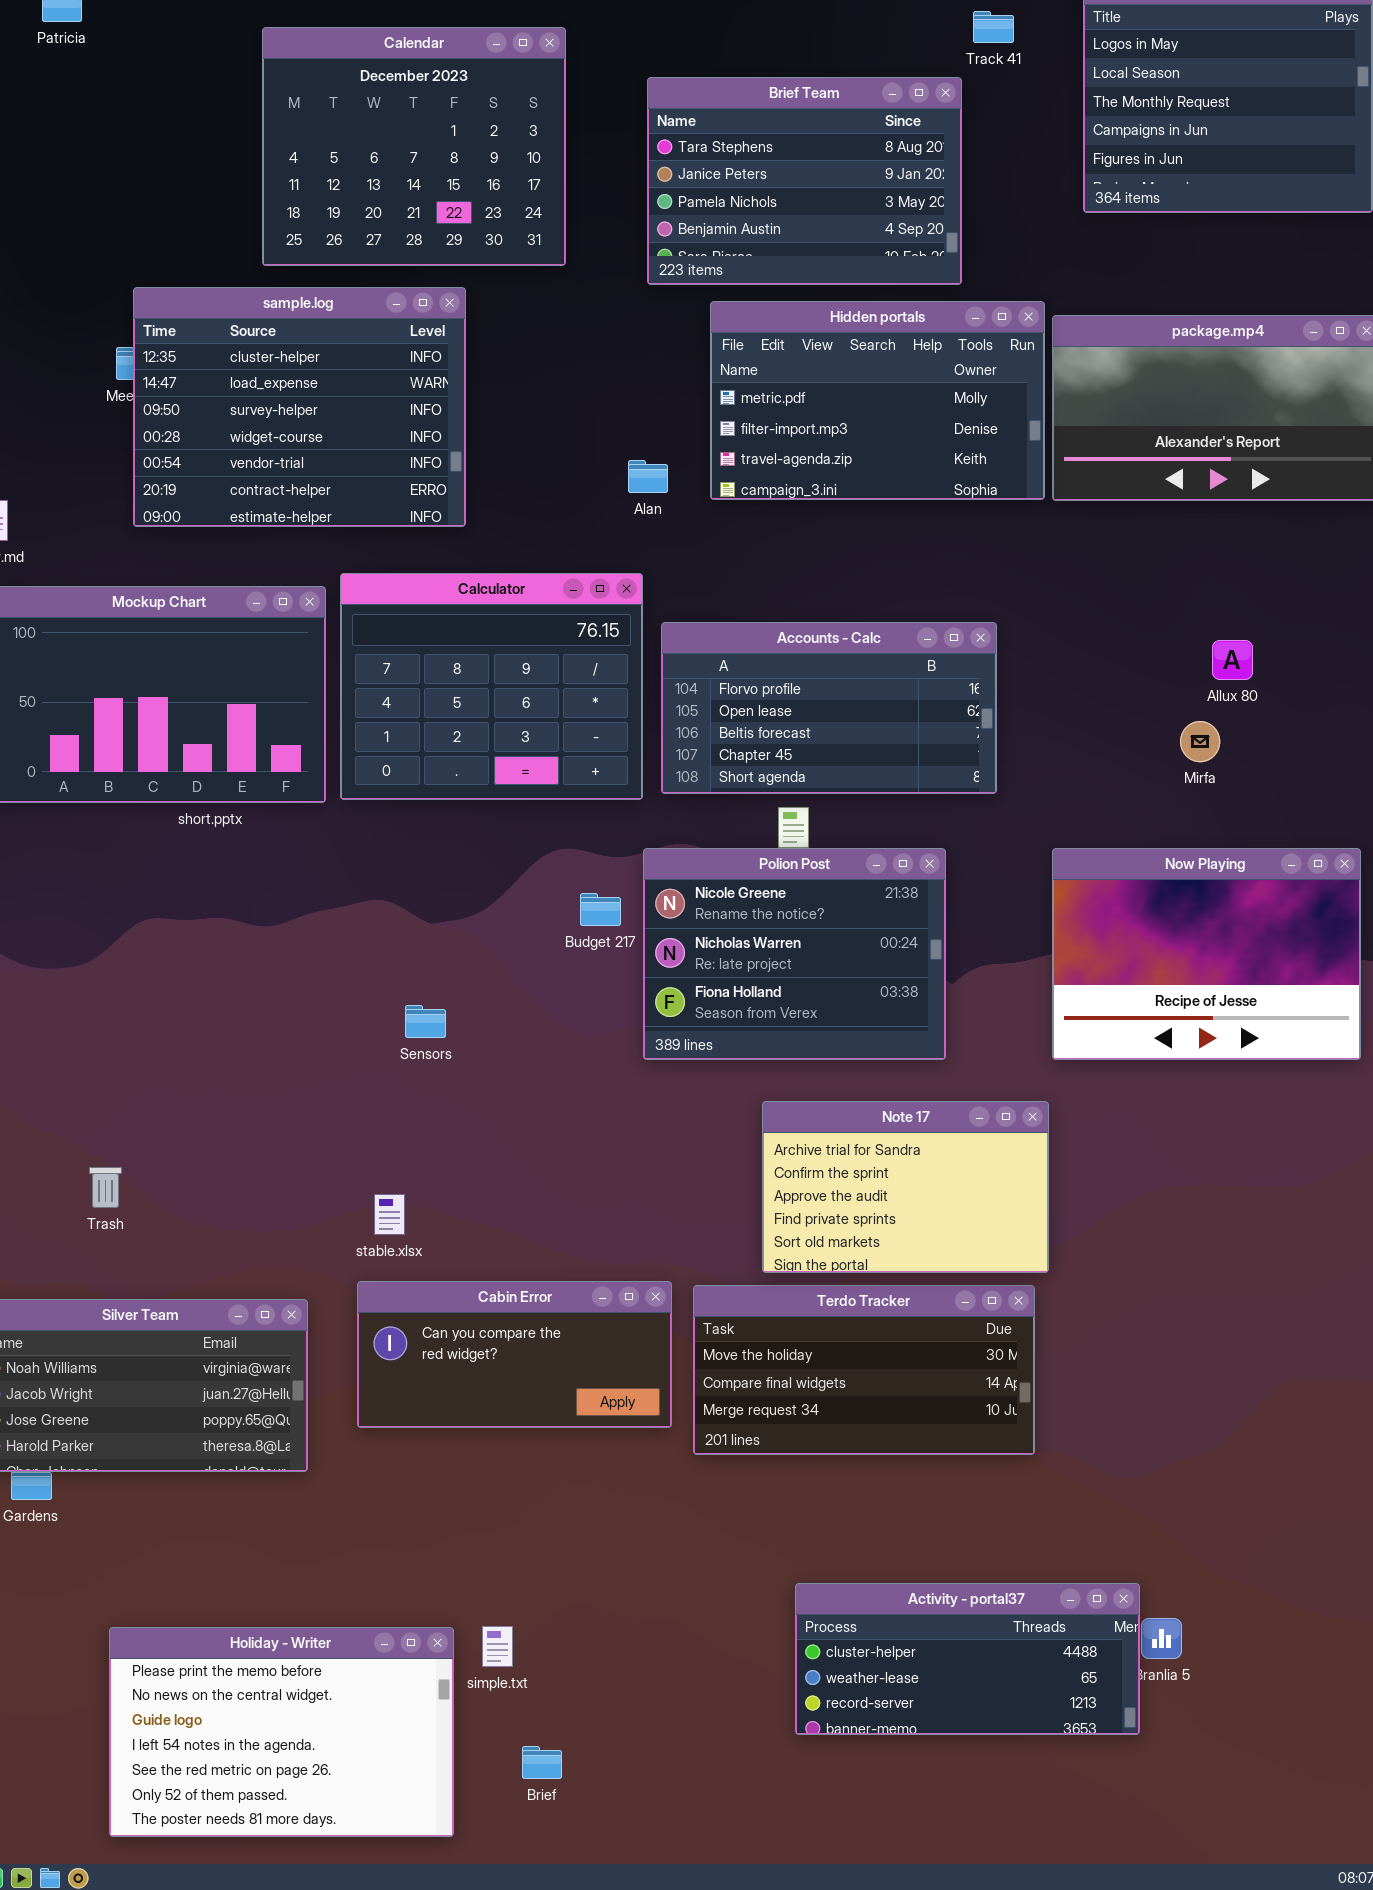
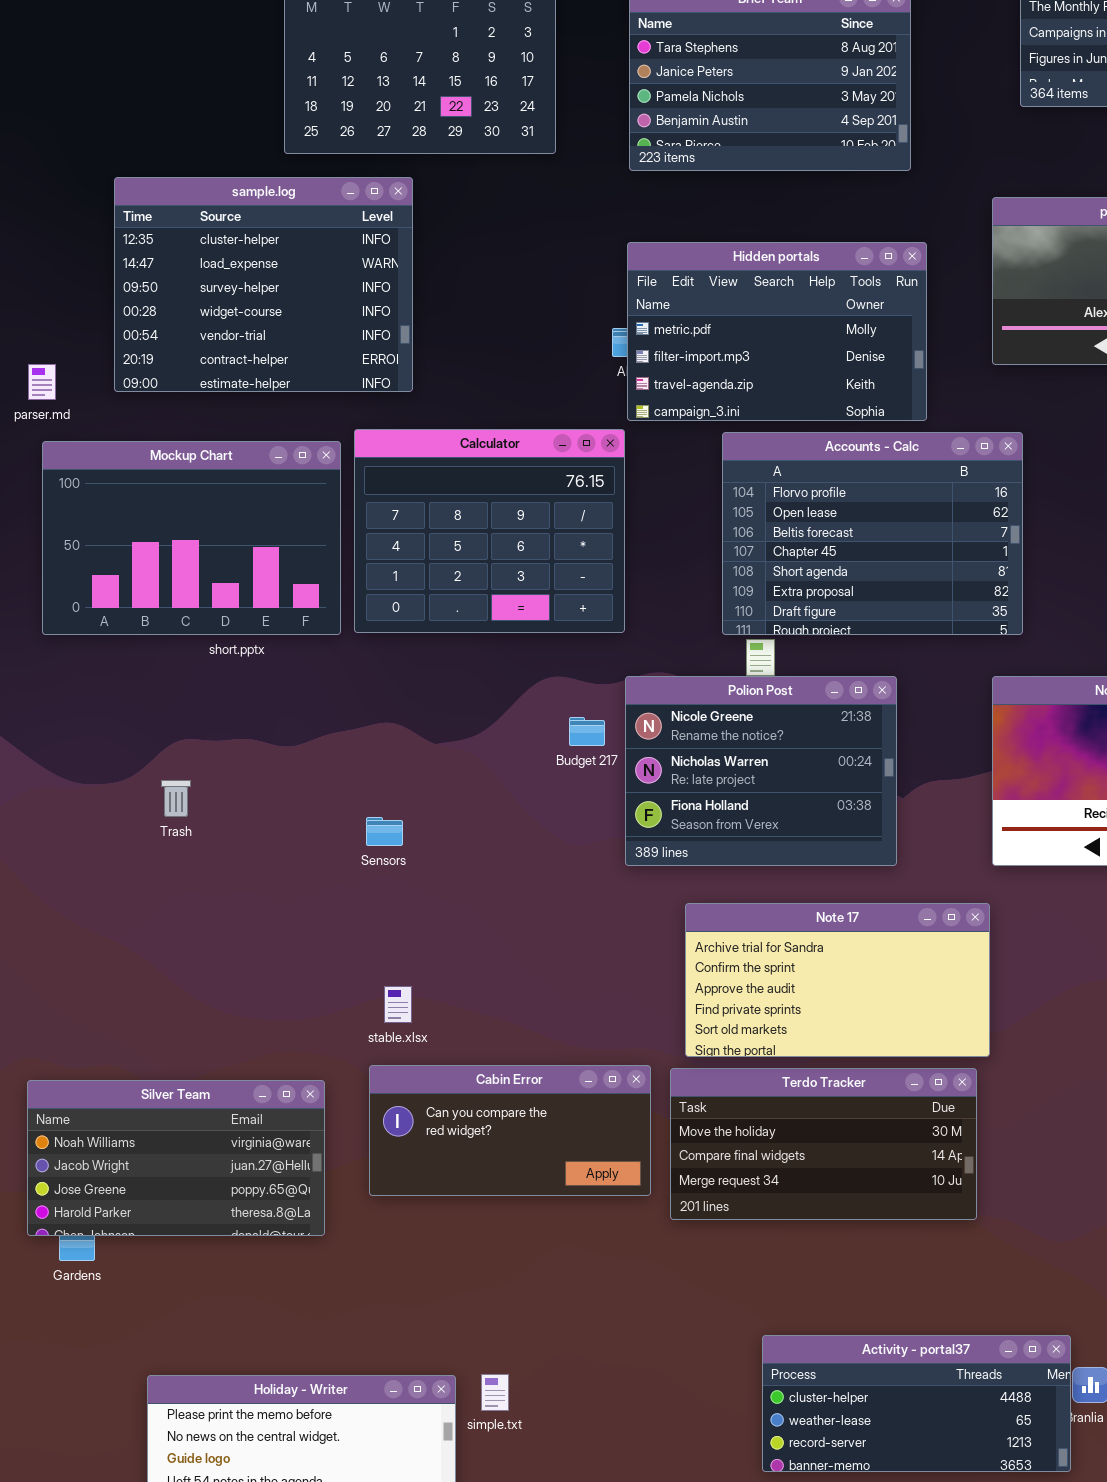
sample.log: [133,287,466,527] -> [114,177,413,392], moved
Hidden portals: [710,301,1045,500] -> [627,242,927,421], moved
Accounts - Calc: [661,622,997,794] -> [722,432,1023,635], moved, resized
Sensors: [405,1005,446,1038] -> [366,817,403,846], moved
Note 17: [762,1101,1049,1273] -> [685,903,990,1057], resized
Trash: [89,1167,122,1208] -> [161,780,191,817], moved

